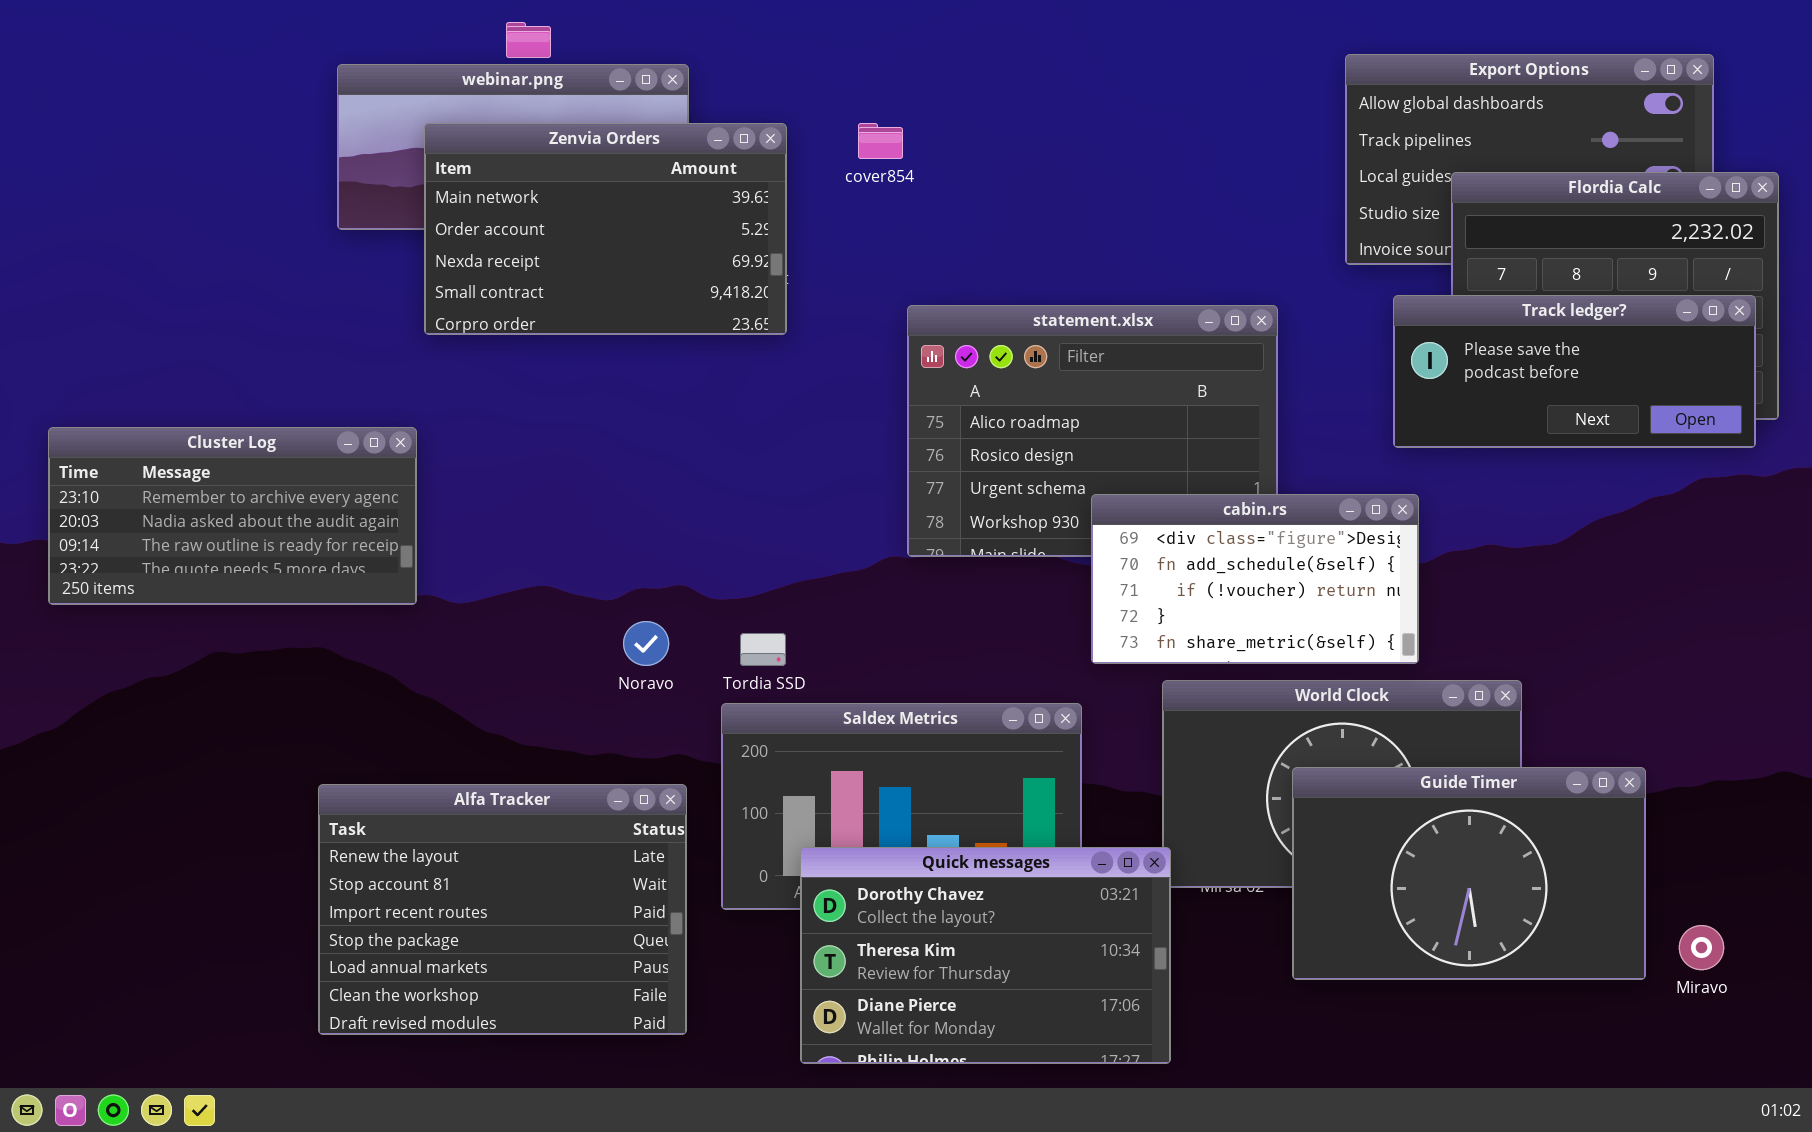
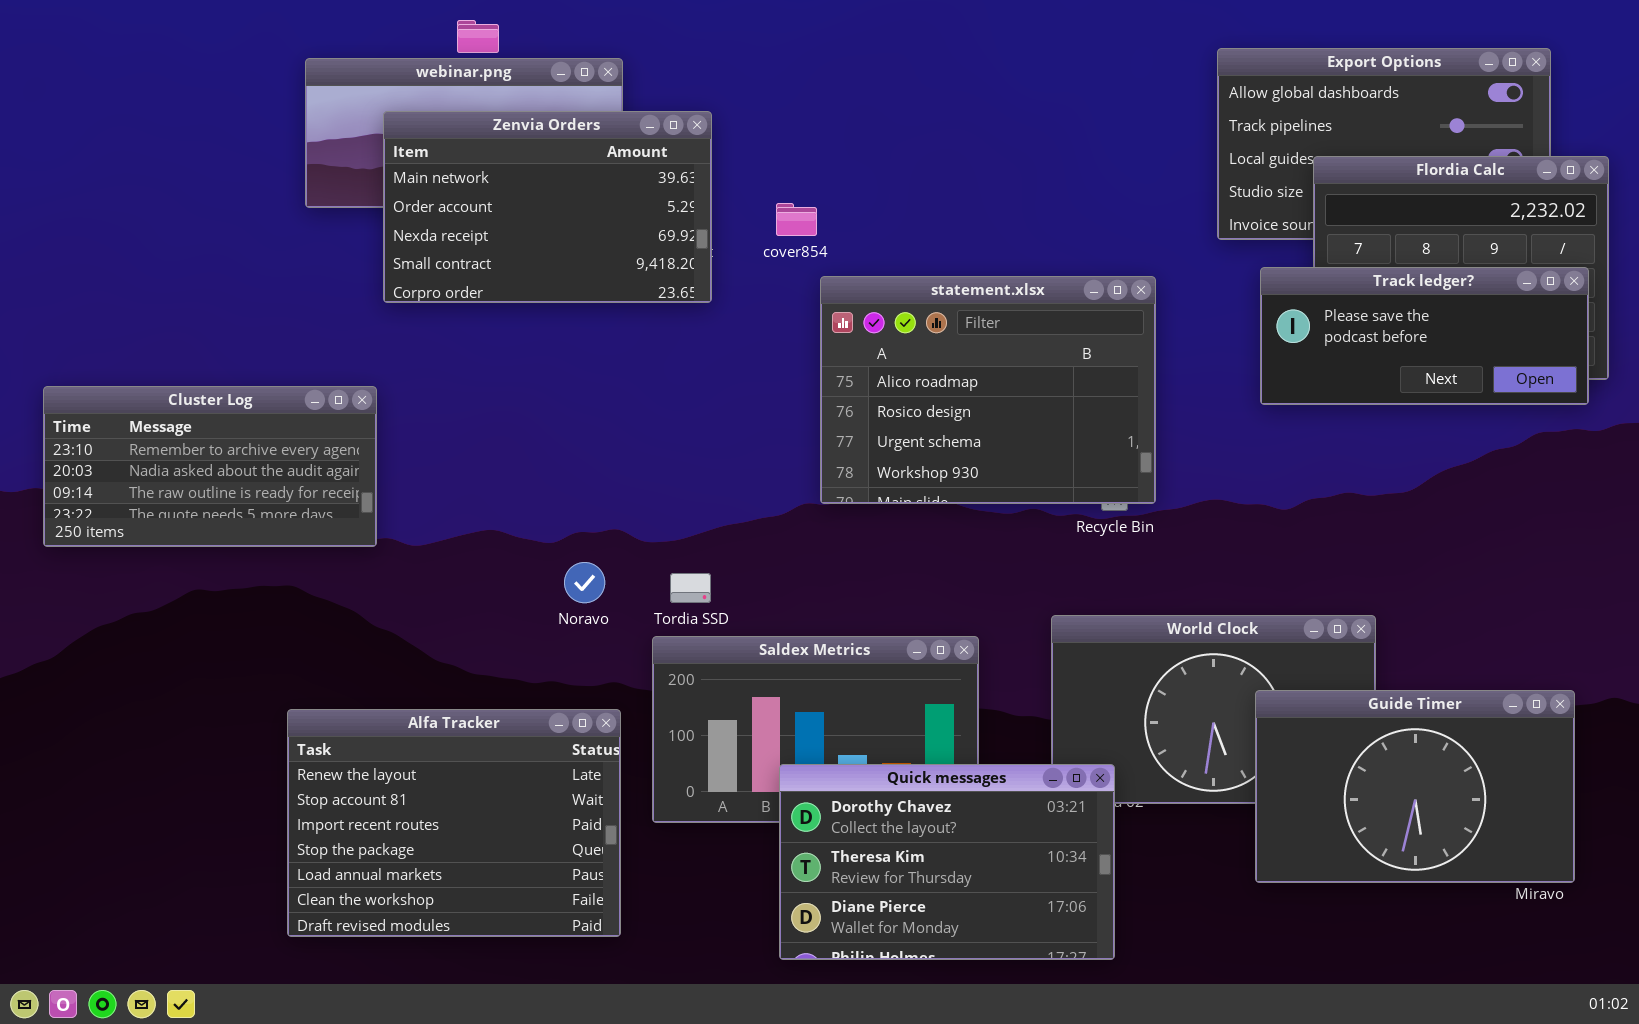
cover854: [858,123,903,159] -> [776,203,817,236], moved
cabin.rs: [1091,494,1419,664] -> none, closed
Guide Timer: [1292,767,1646,980] -> [1255,690,1575,883], moved
Quick messages: [800,847,1171,1064] -> [779,764,1115,960], moved

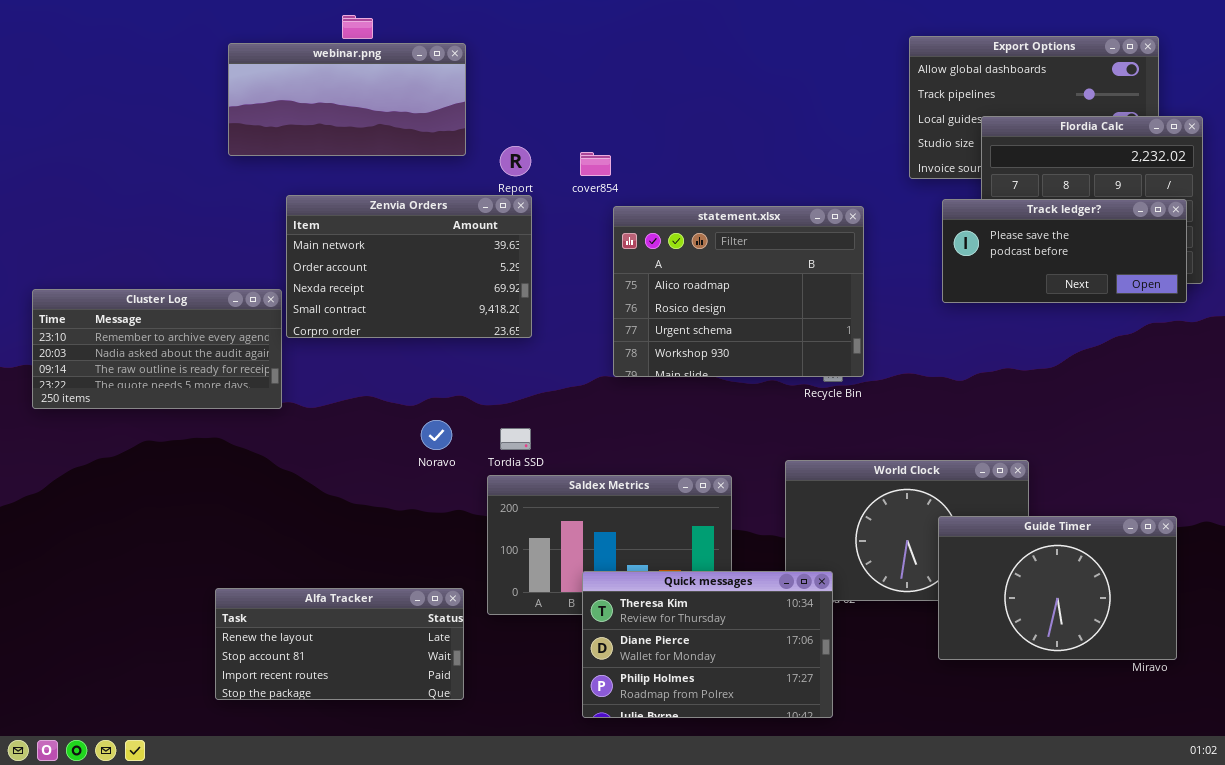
Zenvia Orders: [383,111,712,303] -> [286,195,532,338], moved
Alfa Tracker: [287,709,621,937] -> [215,588,464,700], resized
Quick messages: [779,764,1115,960] -> [582,571,833,718], scrolled down 1 row

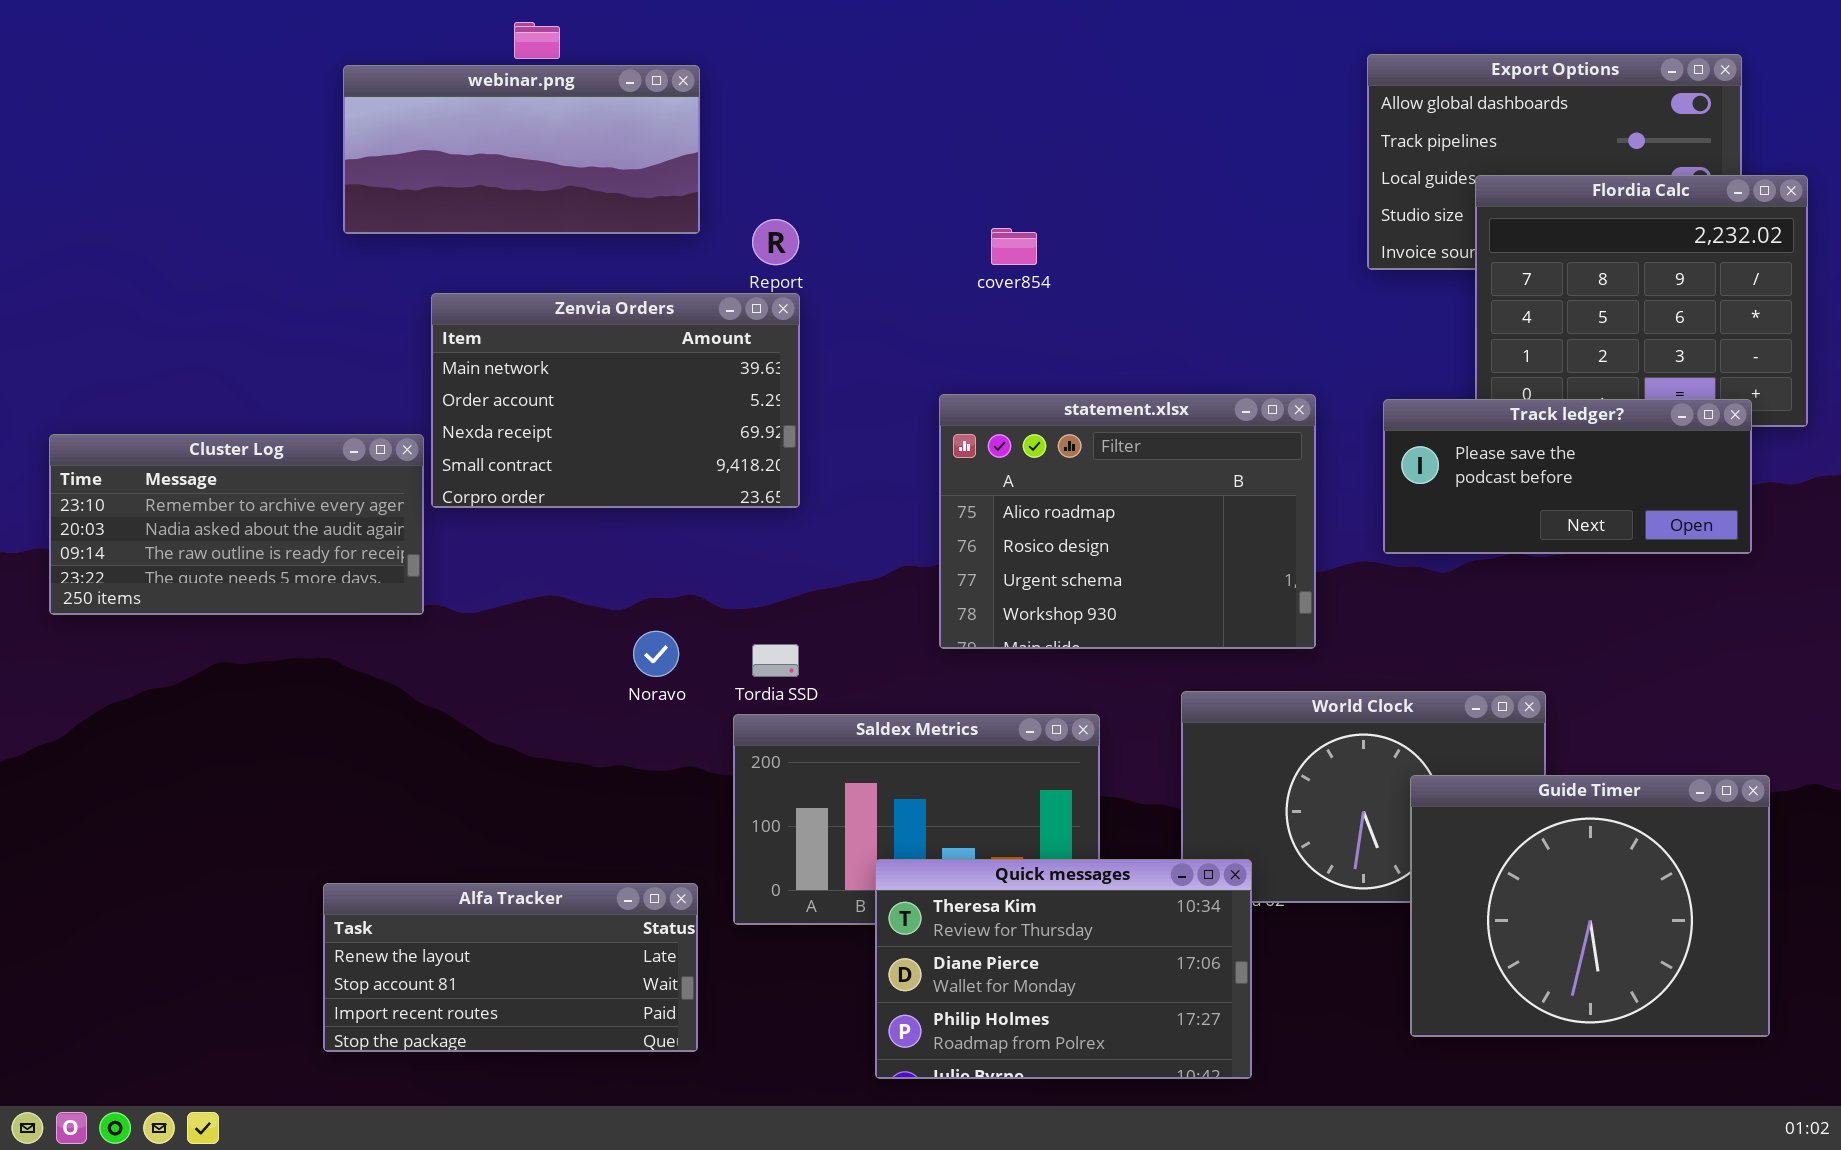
cover854: [580,152,611,176] -> [991,228,1037,265], moved
Track ledger?: [942,199,1187,303] -> [1383,399,1752,554], moved
statement.xlsx: [613,206,864,377] -> [939,394,1316,649], moved
Guide Timer: [938,516,1177,660] -> [1410,775,1770,1037], resized

